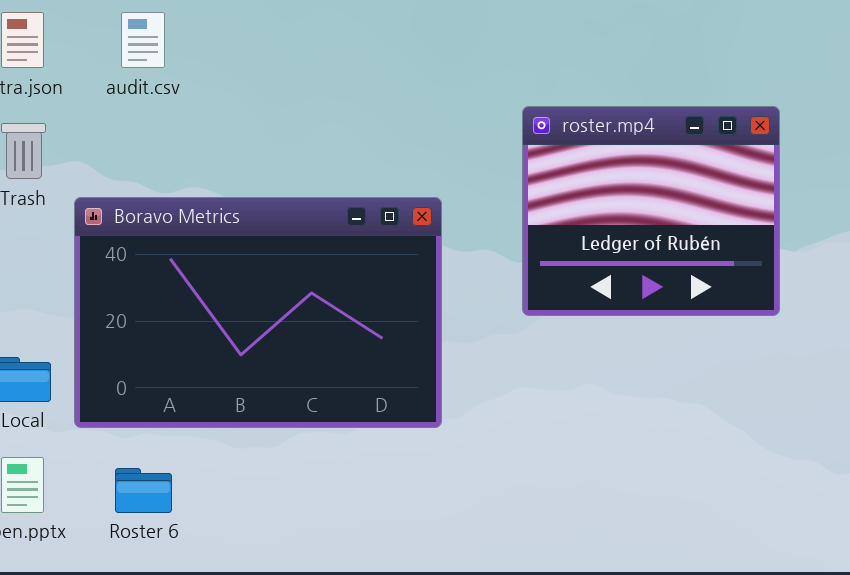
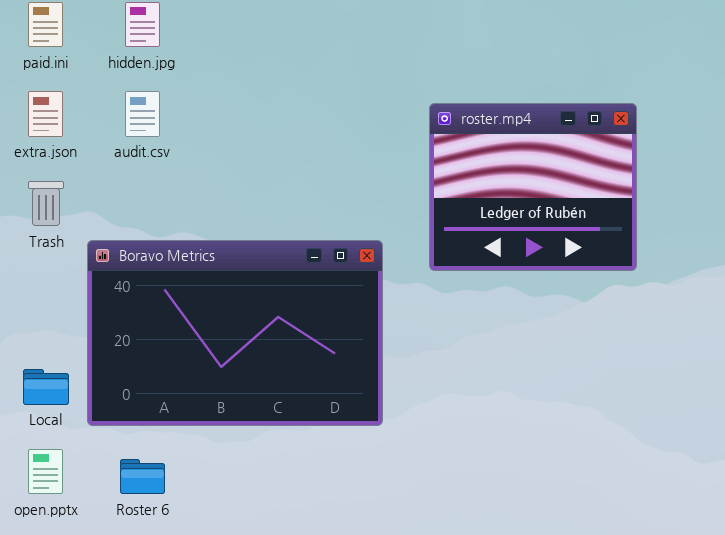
roster.mp4: [522,106,780,316] -> [429,103,637,271], moved

